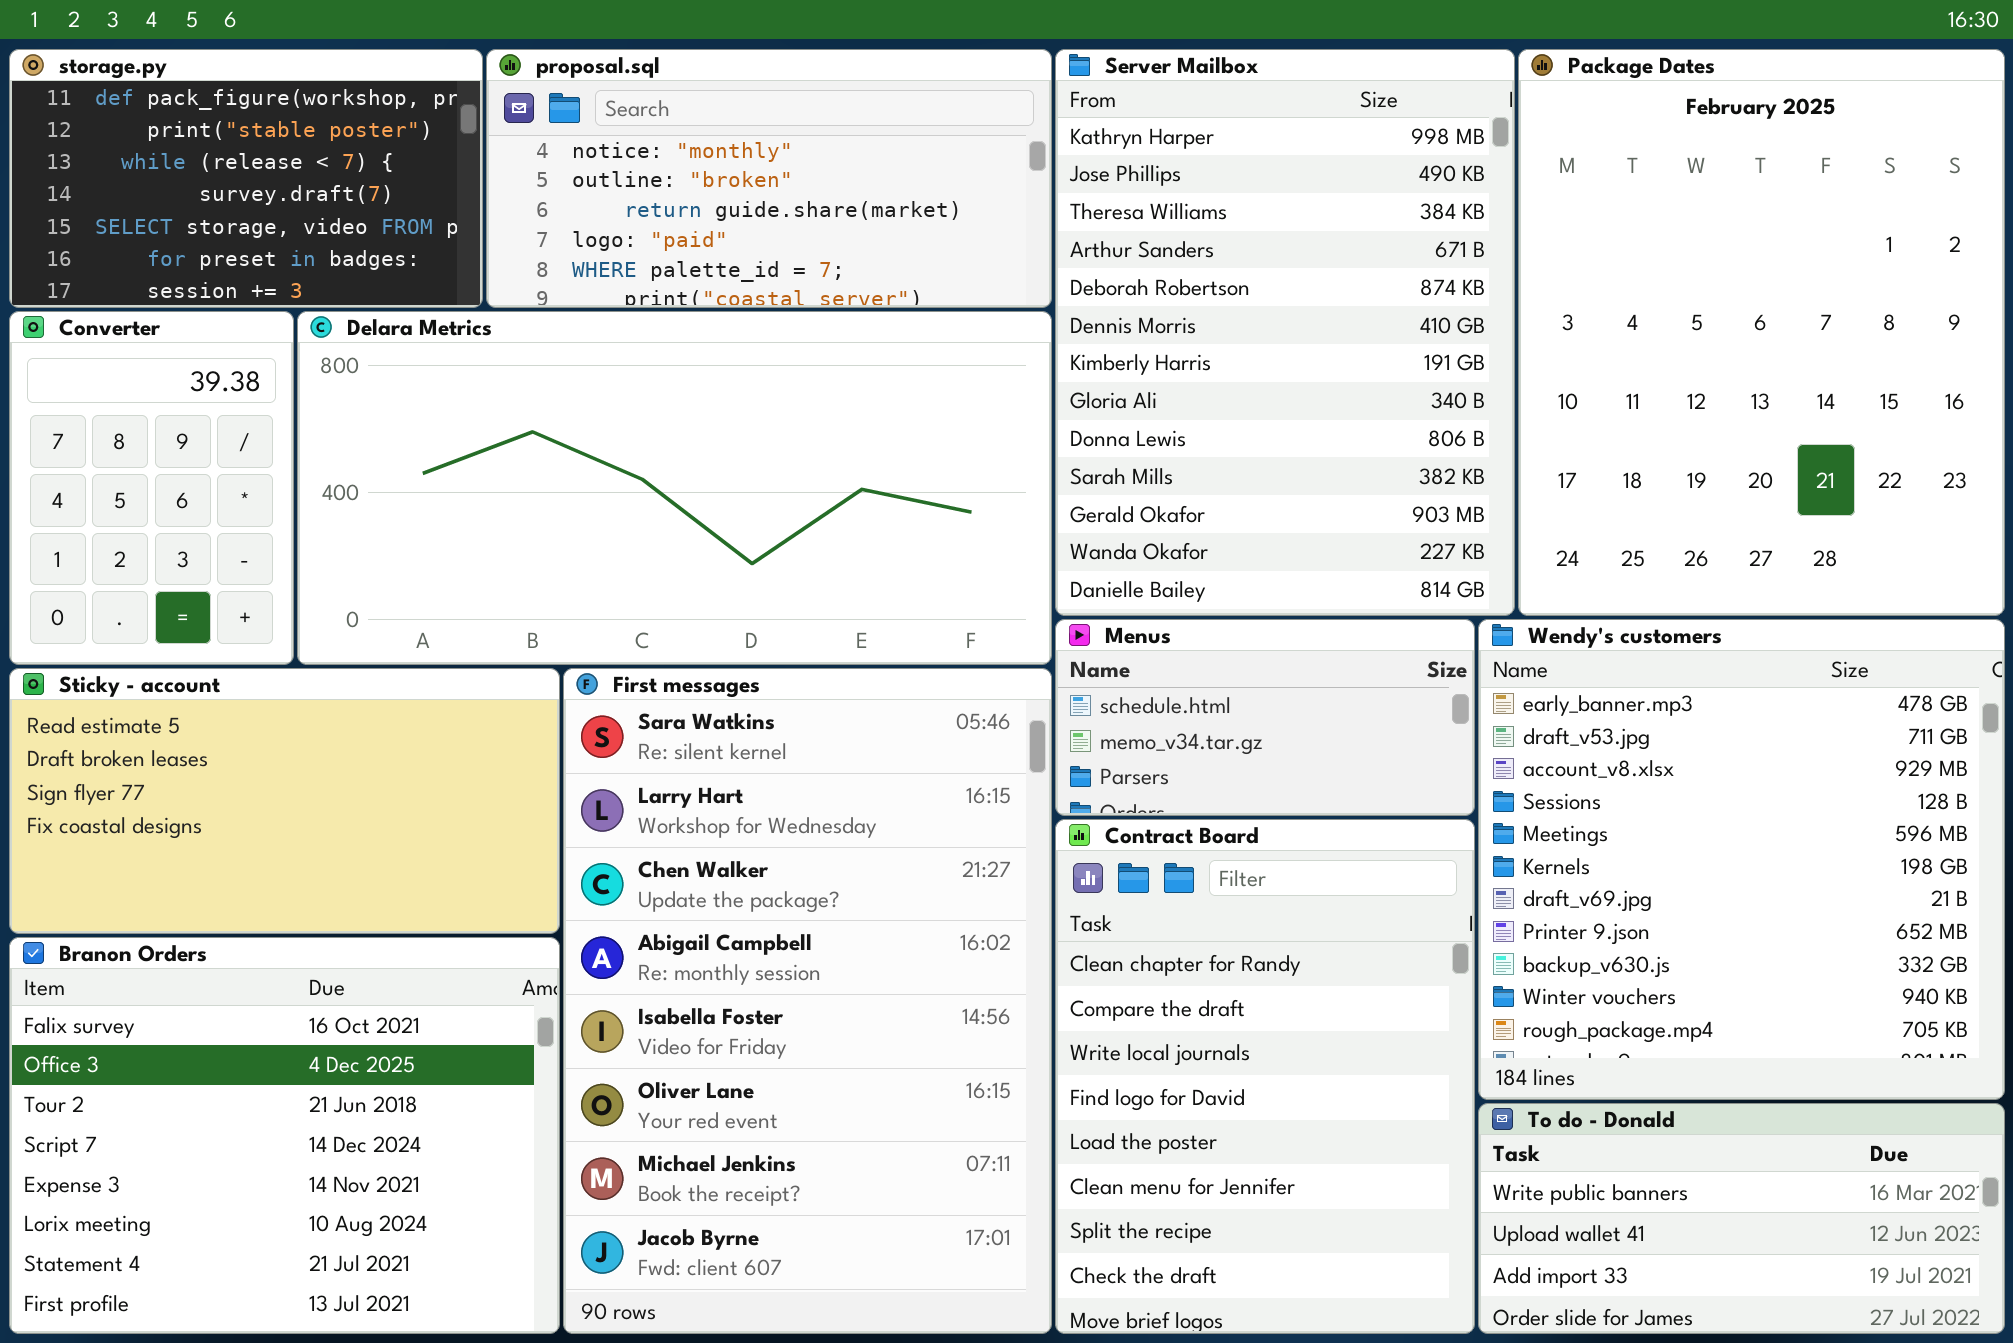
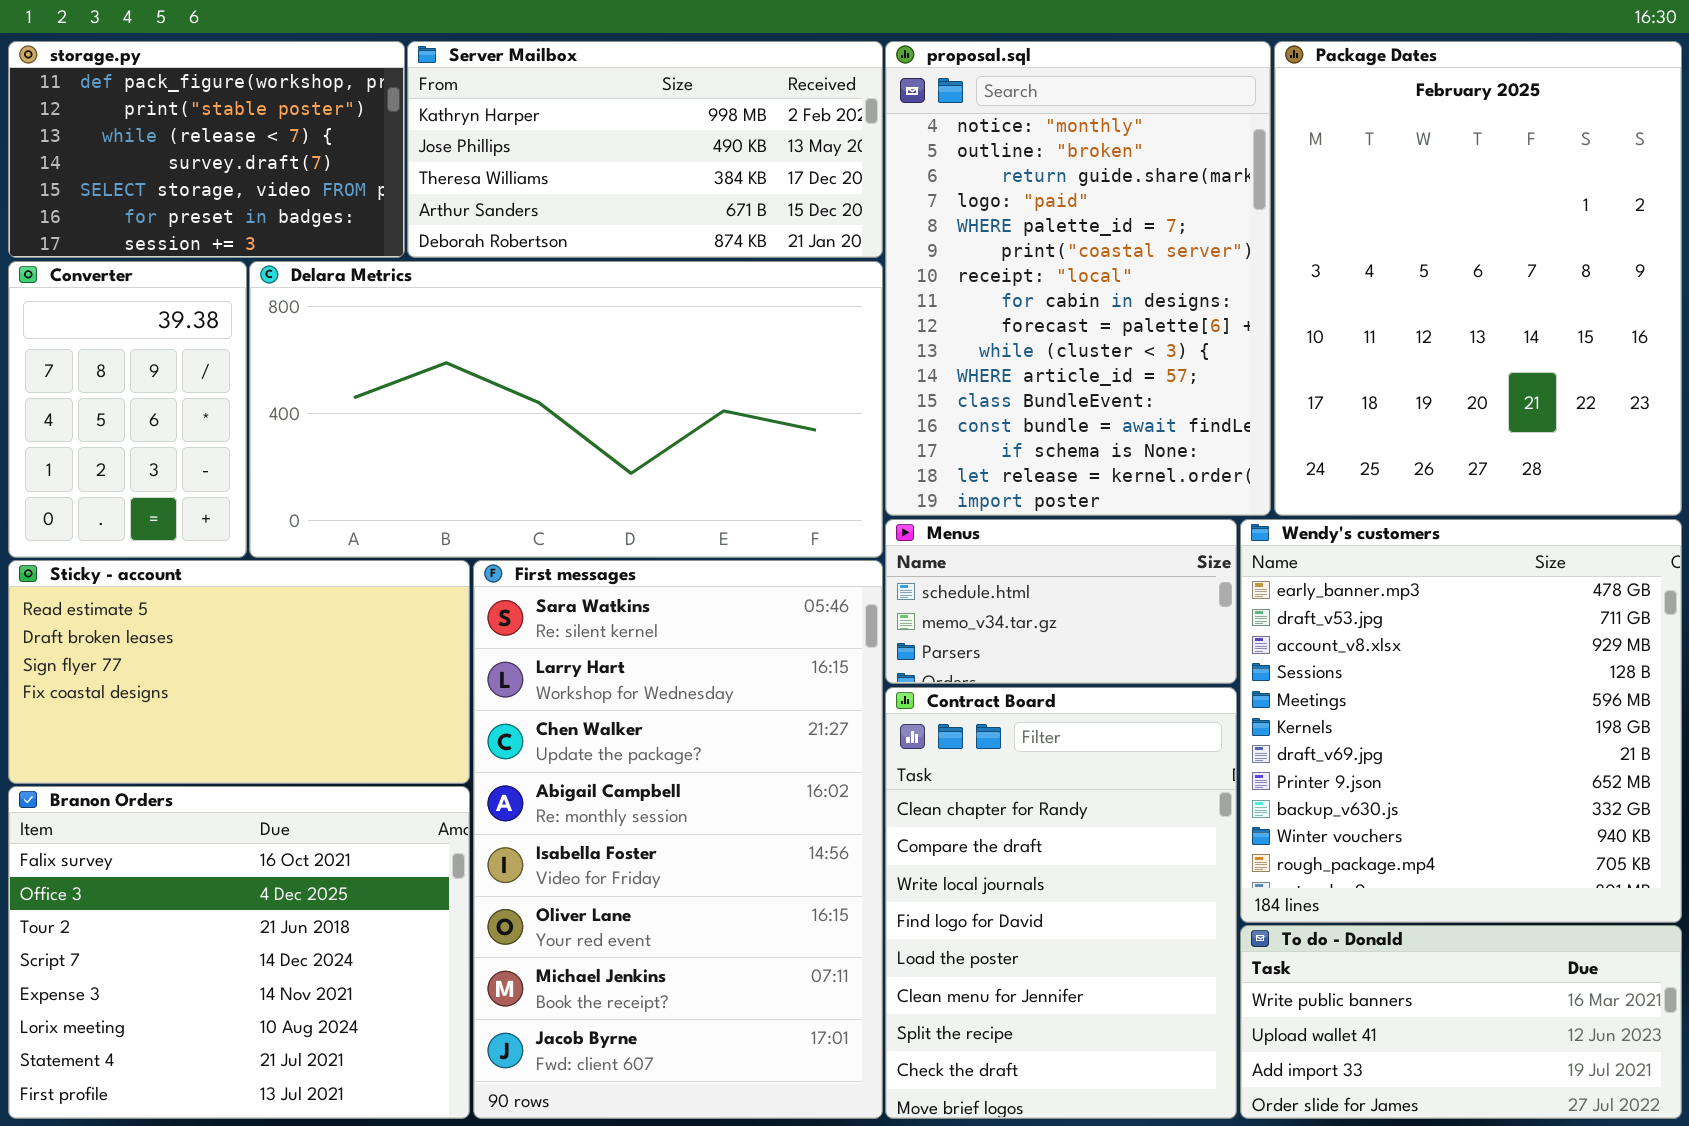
proposal.sql: [486,49,1052,308] -> [885,41,1271,516], moved, resized
Server Mailbox: [1055,49,1515,616] -> [407,41,883,258], moved, resized

